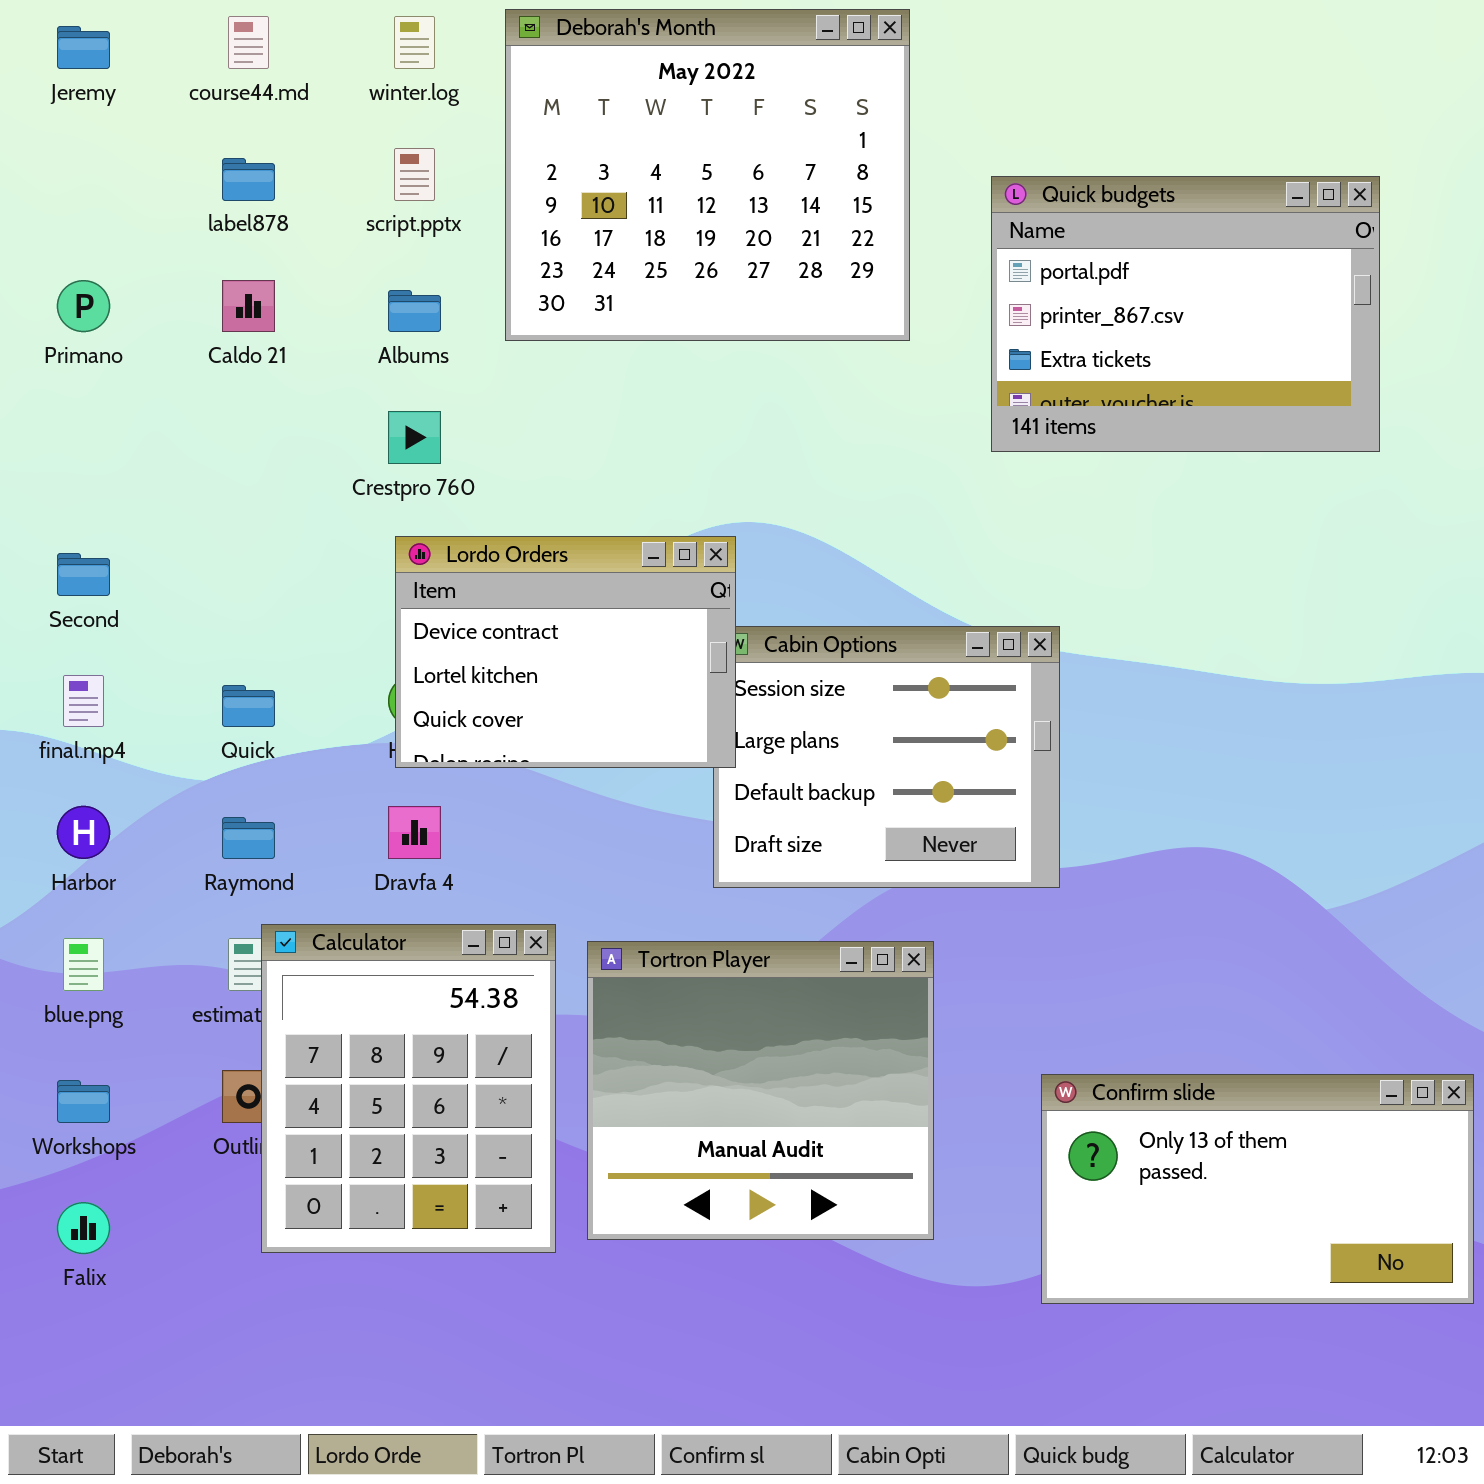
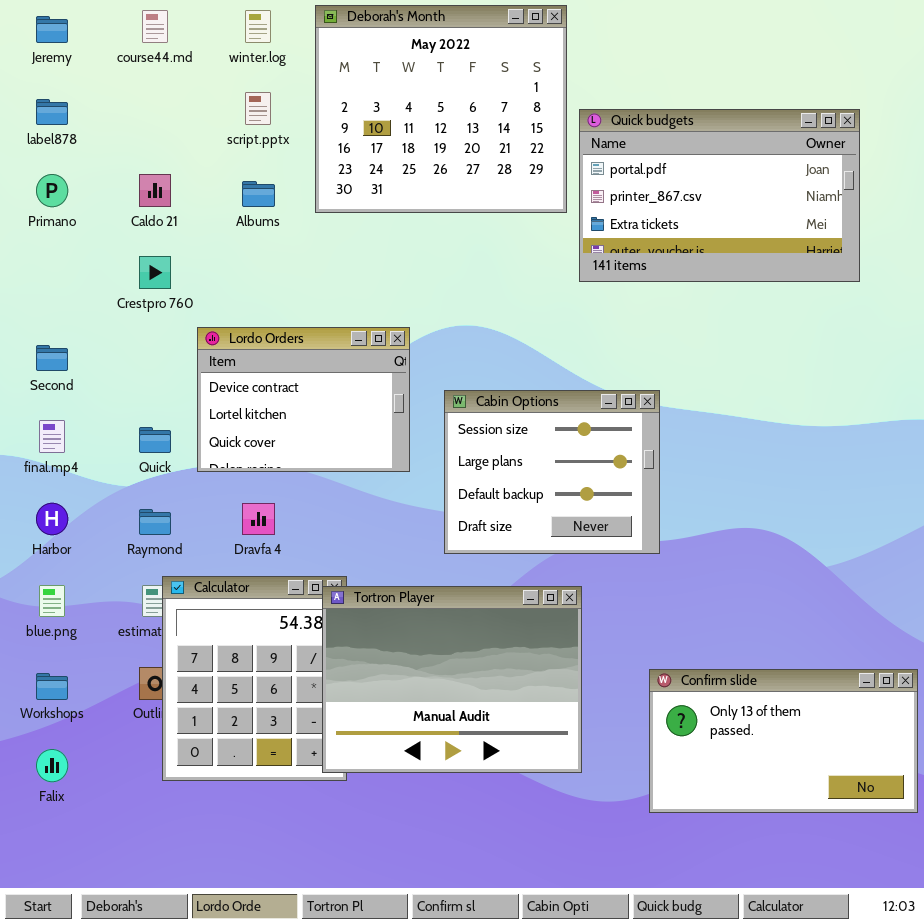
label878: [222,158,275,201] -> [36,99,68,125], moved
Quick budgets: [991,176,1380,452] -> [579,109,860,282], resized
Crestpro 760: [388,411,441,464] -> [139,256,171,289], moved
Lordo Orders: [395,536,736,768] -> [197,327,410,472], moved
Tortron Player: [587,941,934,1240] -> [322,586,582,773], resized

